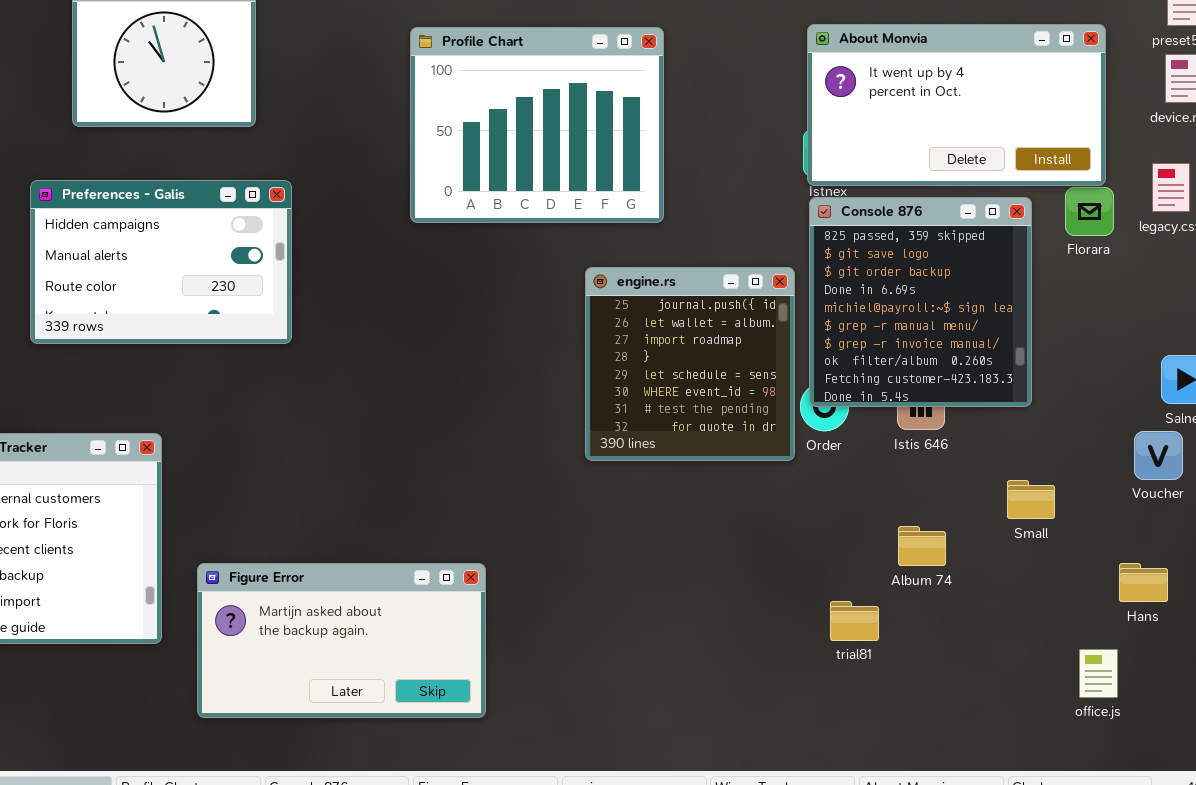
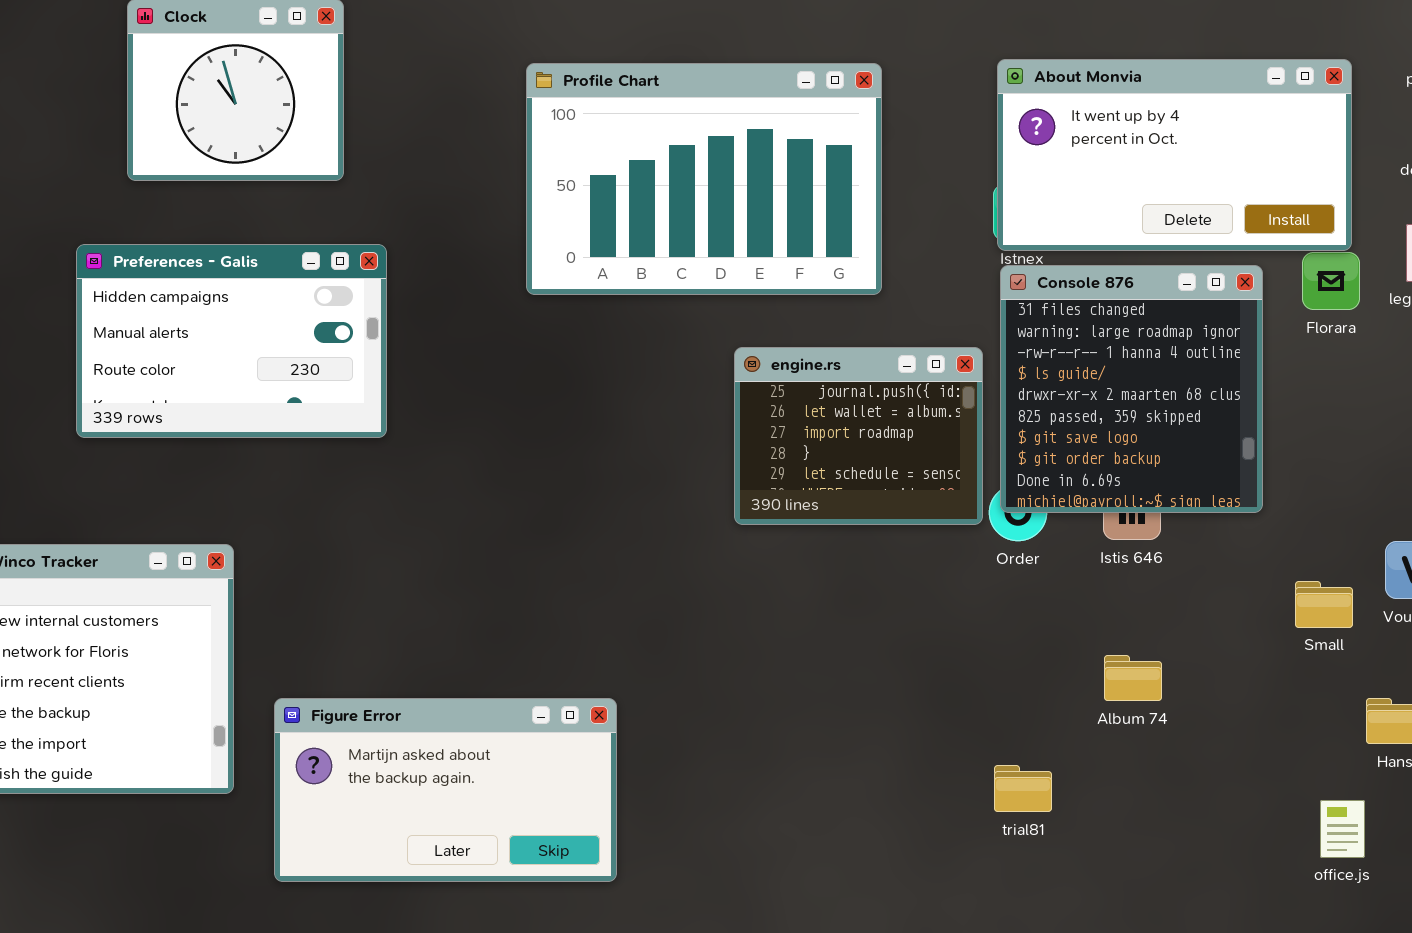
Profile Chart: [410,27,664,223] -> [526,63,882,295], resized
Console 876: [809,197,1032,407] -> [1000,265,1263,513], scrolled up 5 rows
engine.rs: [585,267,795,461] -> [734,347,983,525], resized
Small: [1007,480,1055,519] -> [1295,581,1353,628], moved
trial81: [830,601,879,641] -> [994,765,1052,812], moved

